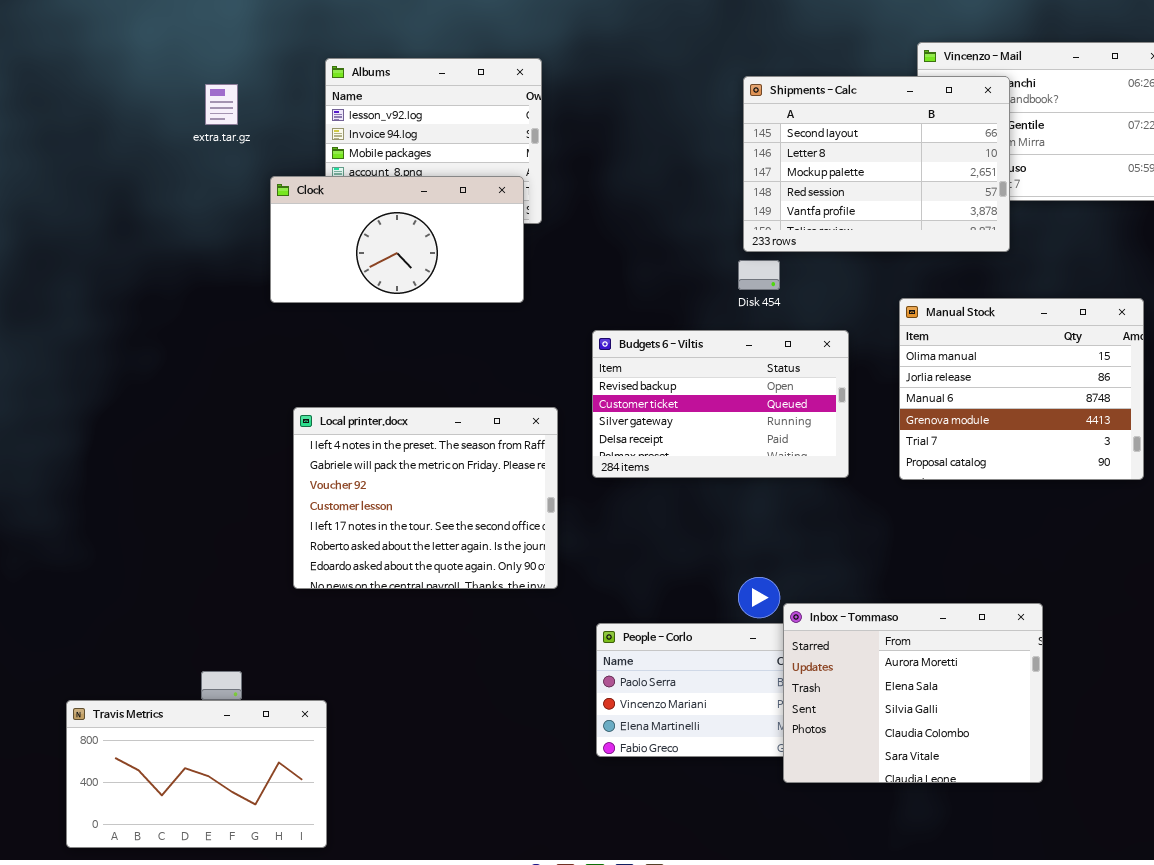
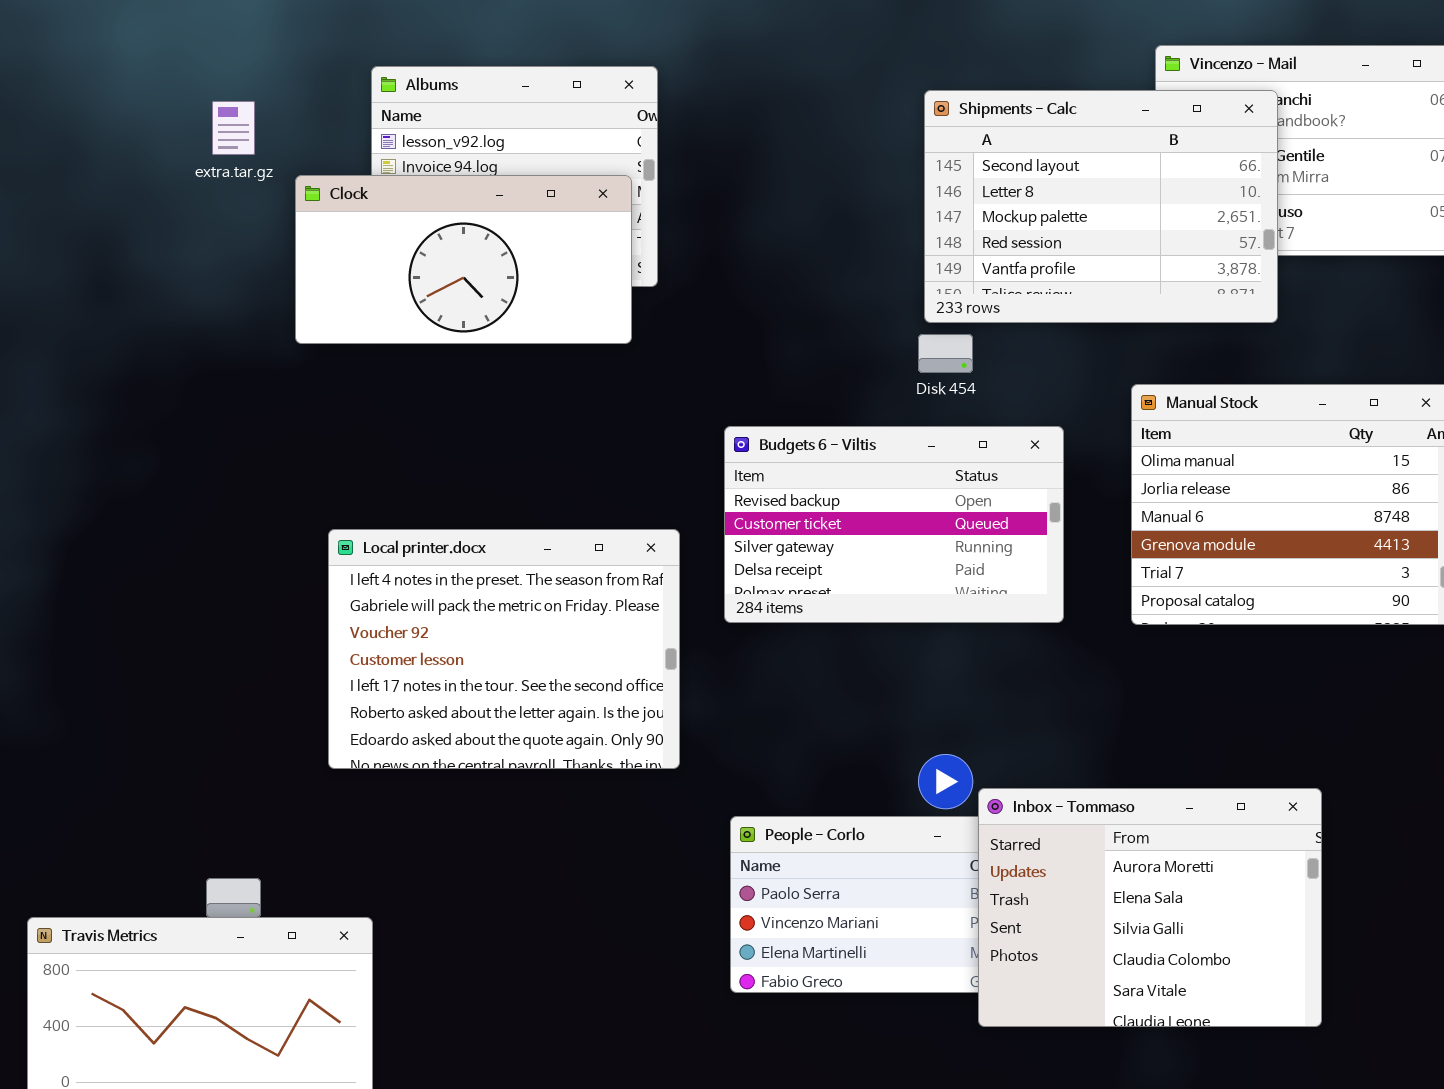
Clock: [270,176,524,303] -> [295,175,632,344], moved

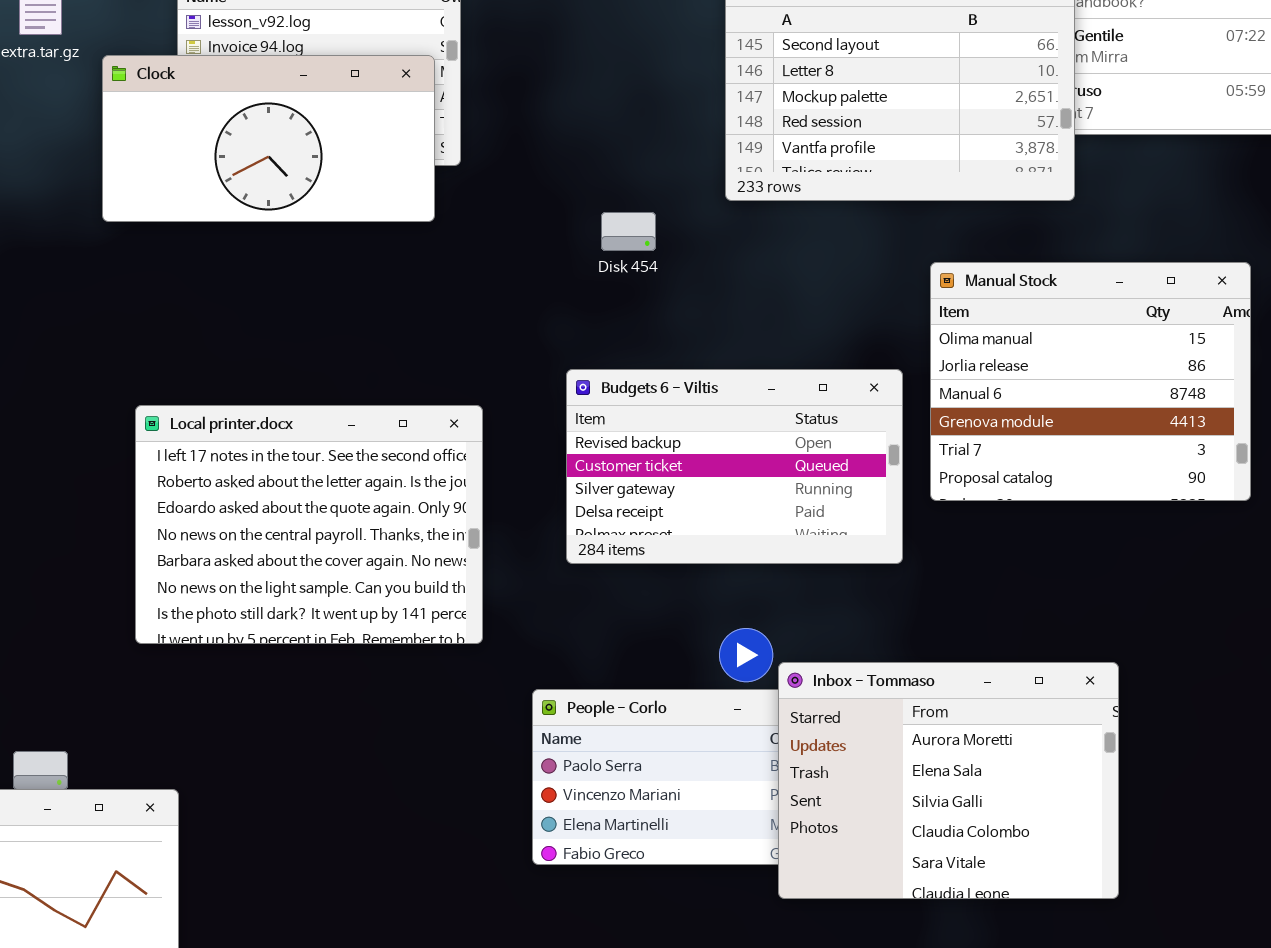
Disk 454: [918,334,973,373] -> [601,212,656,251], moved
Budgets 6 - Viltis: [724,426,1064,623] -> [566,369,903,564], moved
Local printer.docx: [328,529,680,769] -> [135,405,483,644], scrolled down 4 rows

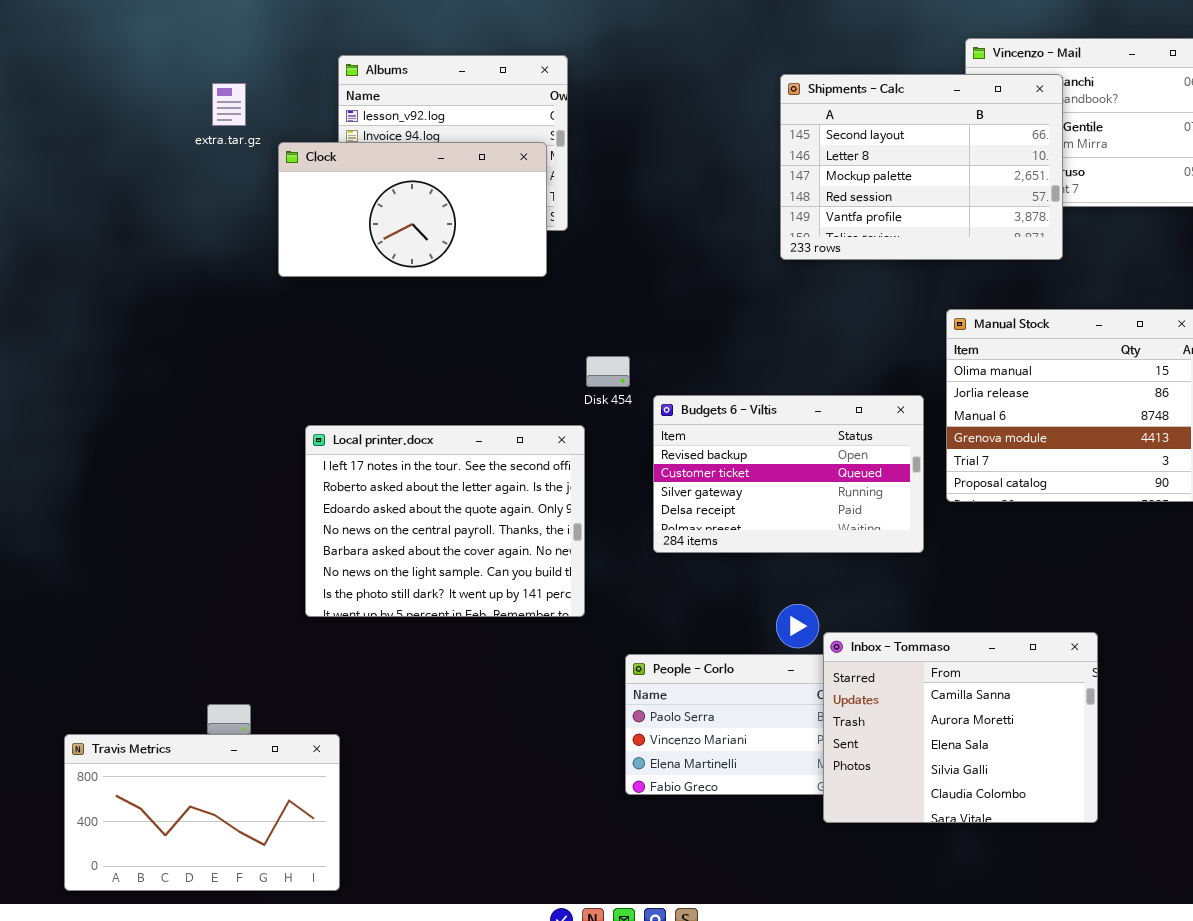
Disk 454: [601,212,656,251] -> [586,356,630,387], moved
Inbox - Tommaso: [778,662,1119,899] -> [823,632,1098,823], scrolled up 1 row

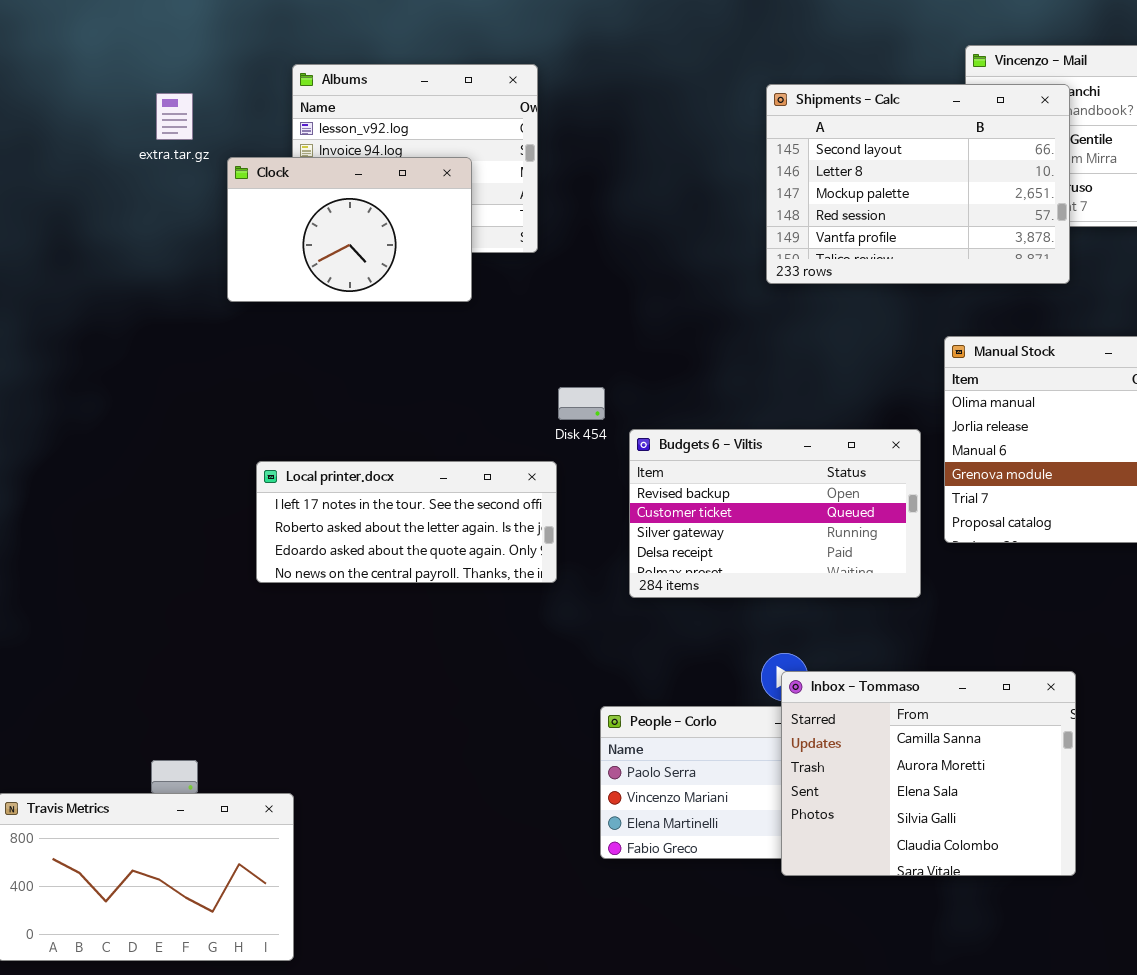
Clock: [278,142,547,277] -> [227,157,472,302], resized
Local printer.docx: [305,425,585,617] -> [256,461,557,583], resized
Inbox - Tommaso: [823,632,1098,823] -> [781,671,1076,876], moved

